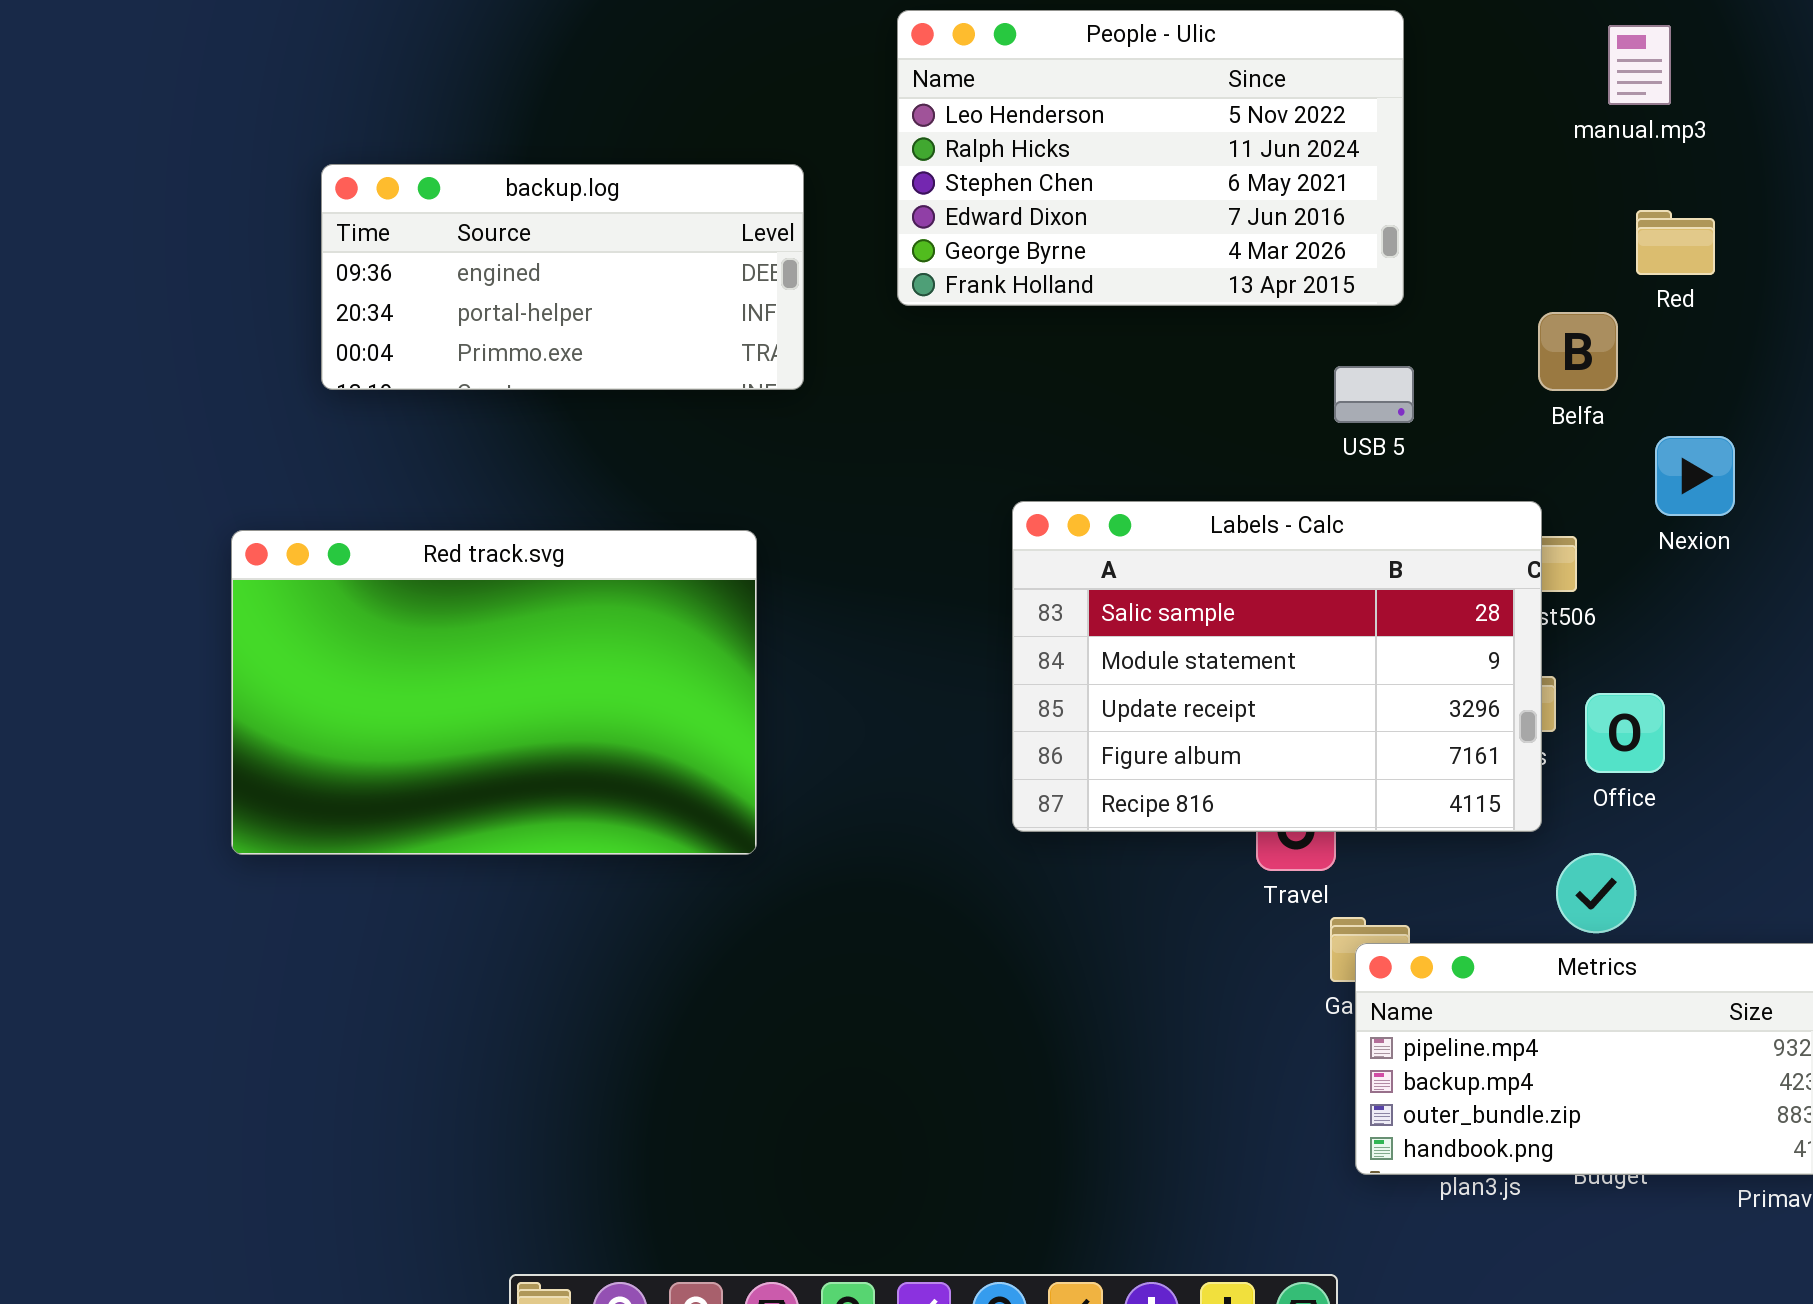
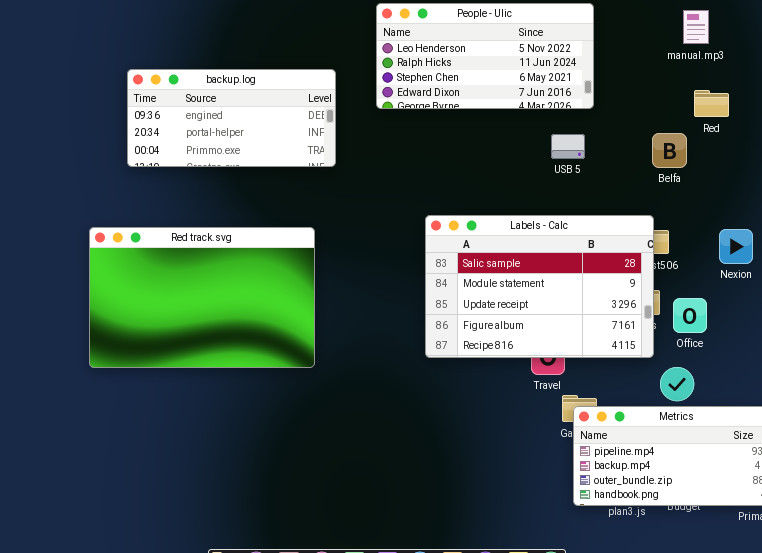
People - Ulic: [897,10,1404,306] -> [376,3,594,109], resized
USB 5: [1334,366,1414,423] -> [551,134,585,159], moved
Nexion: [1655,436,1735,516] -> [719,229,753,264], moved

